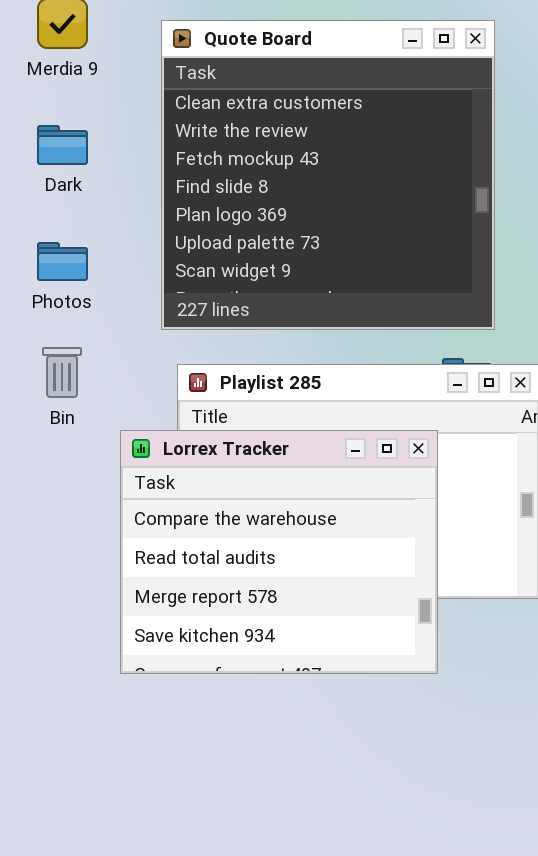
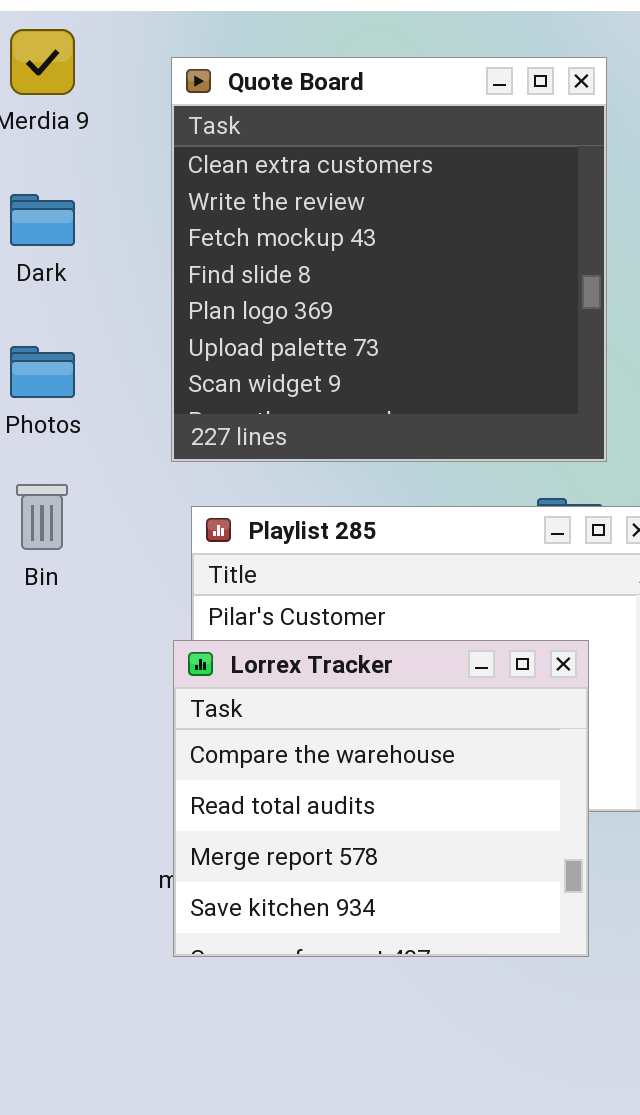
Lorrex Tracker: [120,430,438,674] -> [173,640,589,957], moved

